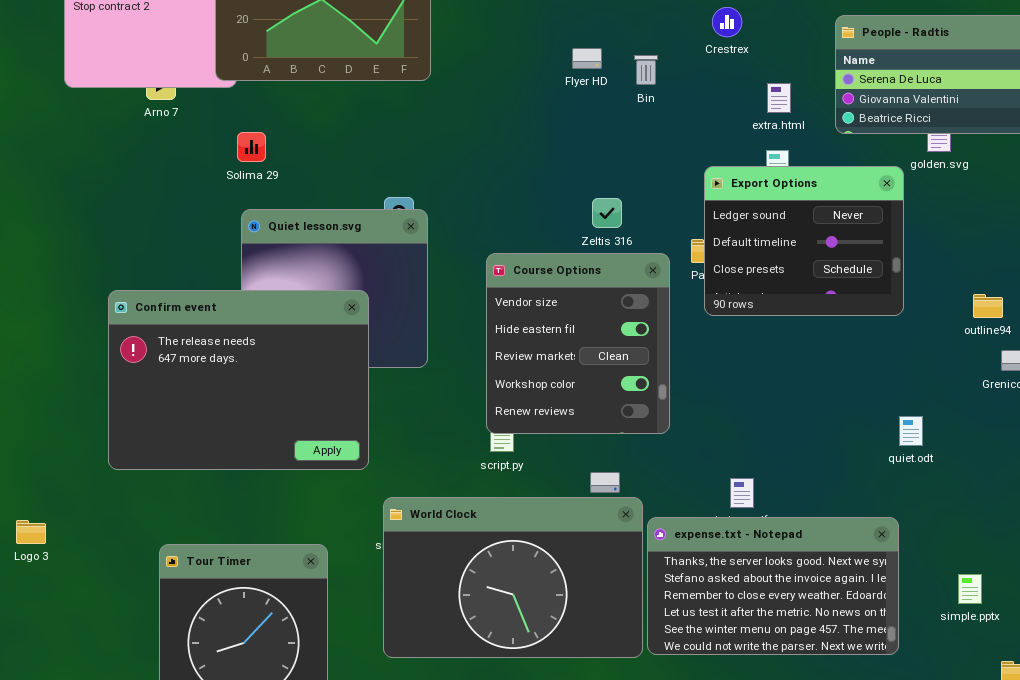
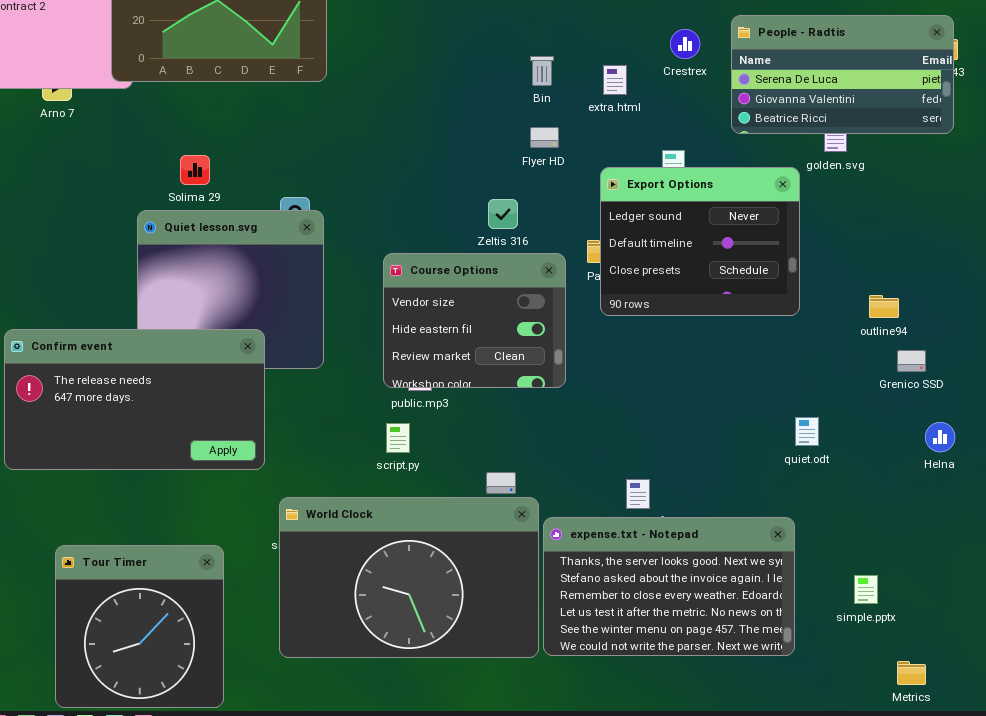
Crestrex: [712,7,742,37] -> [670,29,700,59], moved
Flyer HD: [572,48,602,69] -> [530,127,559,148], moved
extra.html: [767,83,791,113] -> [603,65,627,95], moved
Solima 29: [237,132,266,162] -> [180,155,210,185], moved
Course Options: [486,253,670,434] -> [383,253,566,388], resized
Confirm event: [108,290,369,470] -> [4,329,265,470], resized

